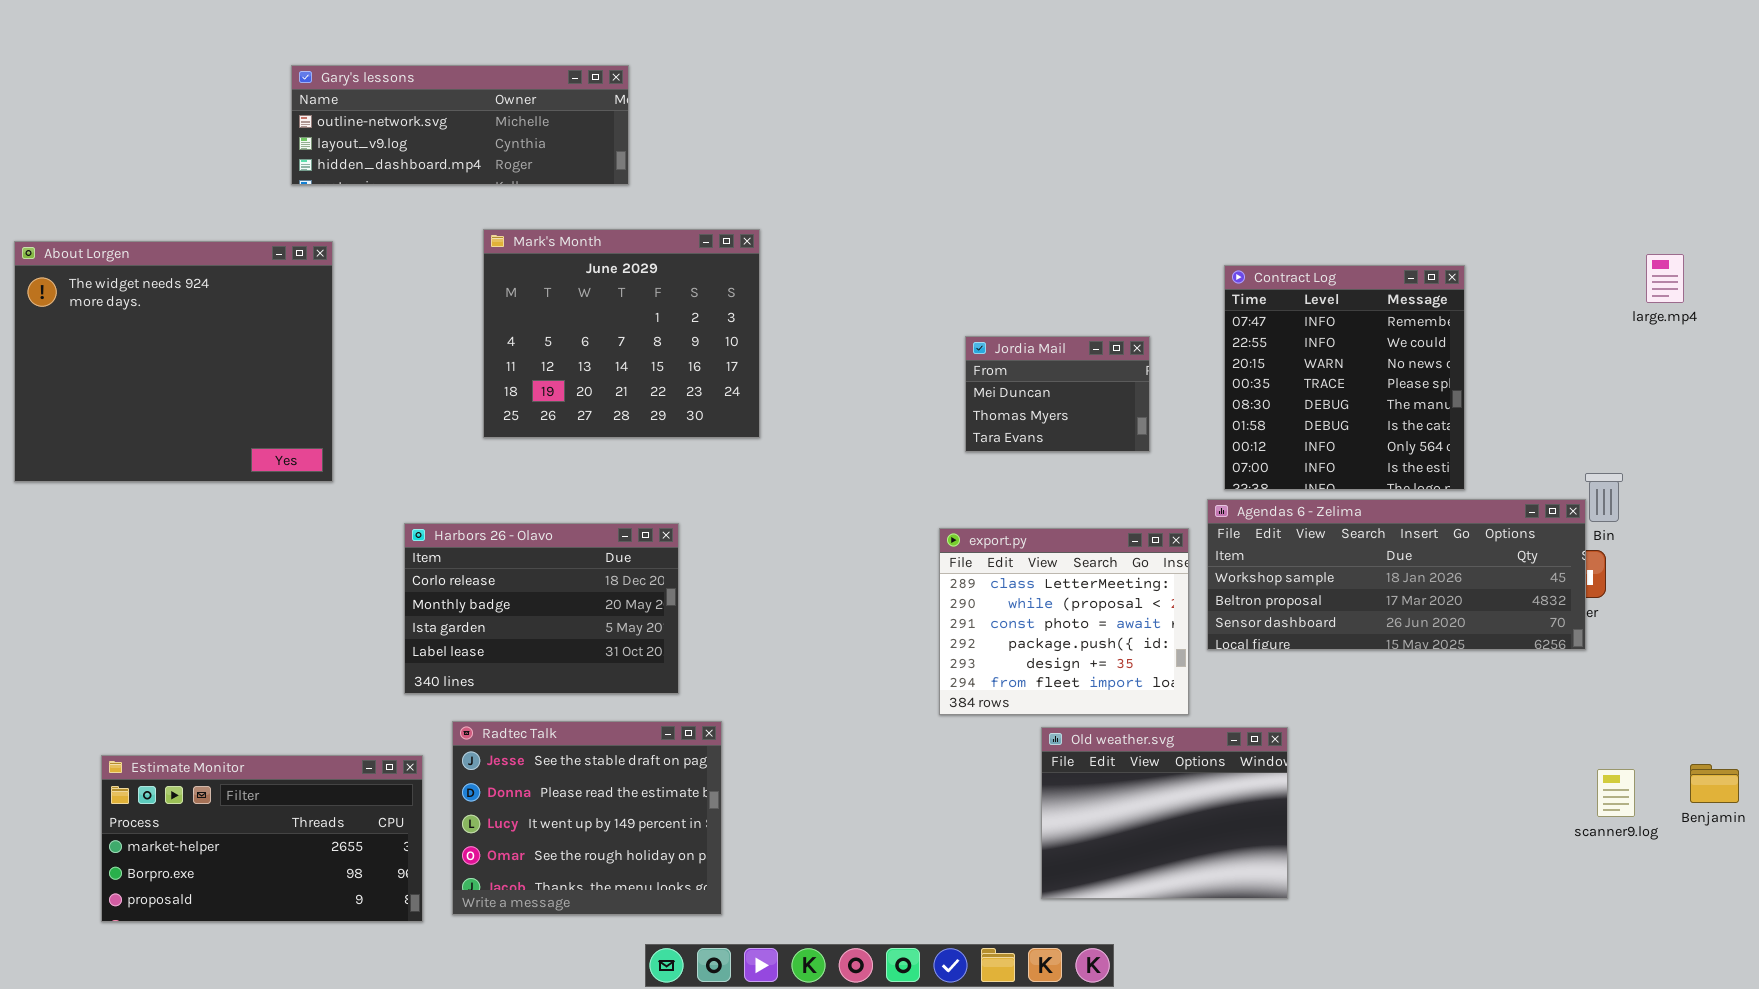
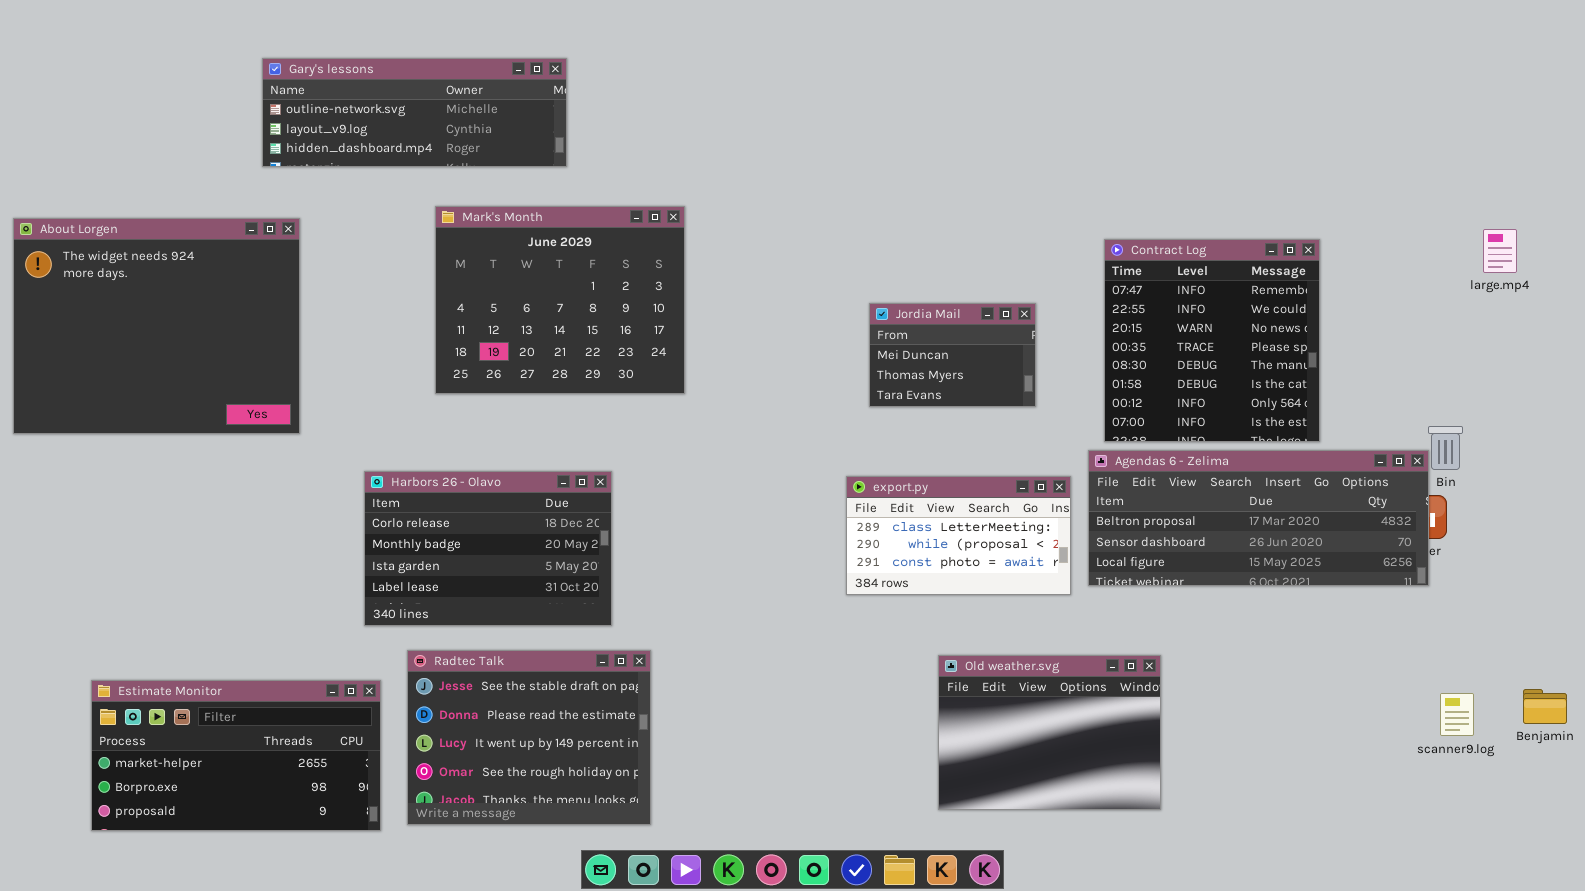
Agendas 6 - Zelima: [1207,499,1586,650] -> [1088,450,1429,586], scrolled down 1 row
export.py: [939,528,1189,715] -> [846,476,1071,595], resized

